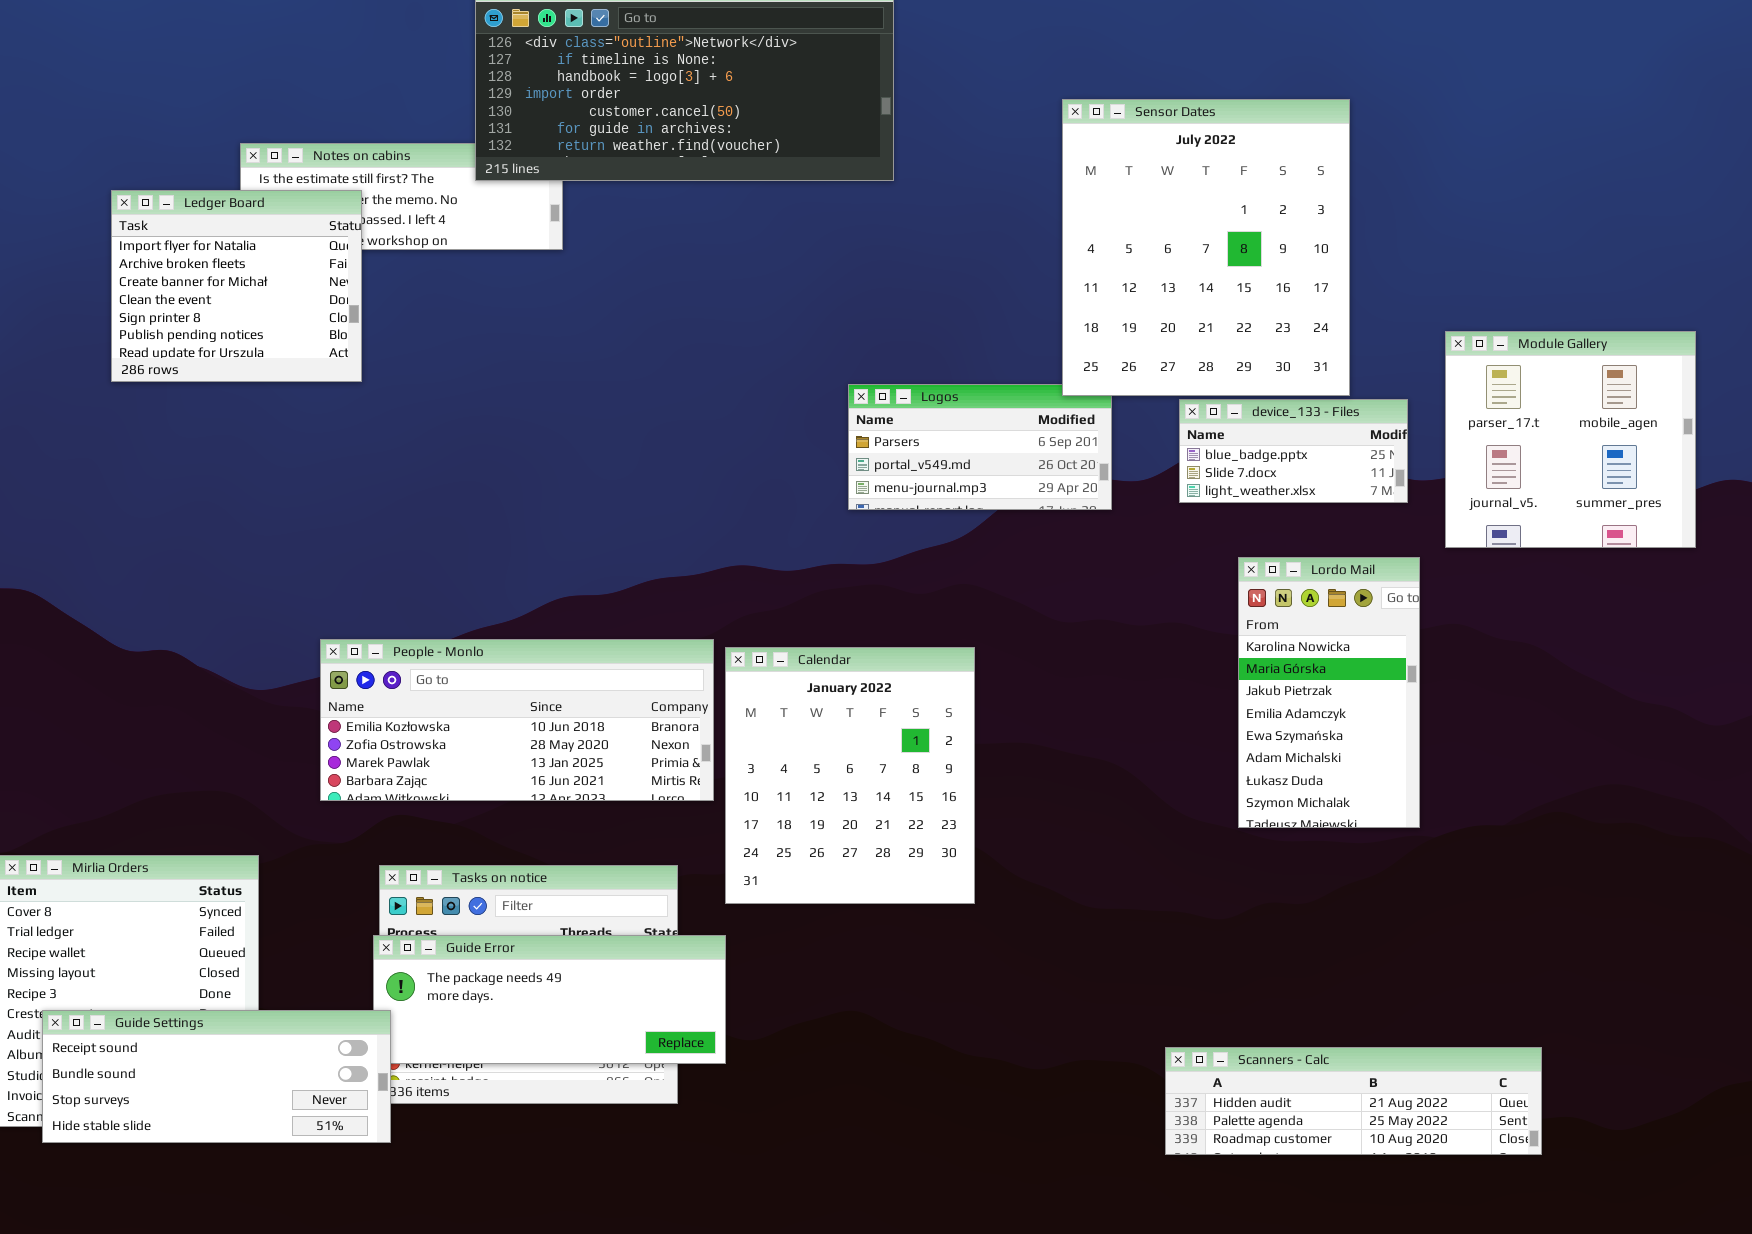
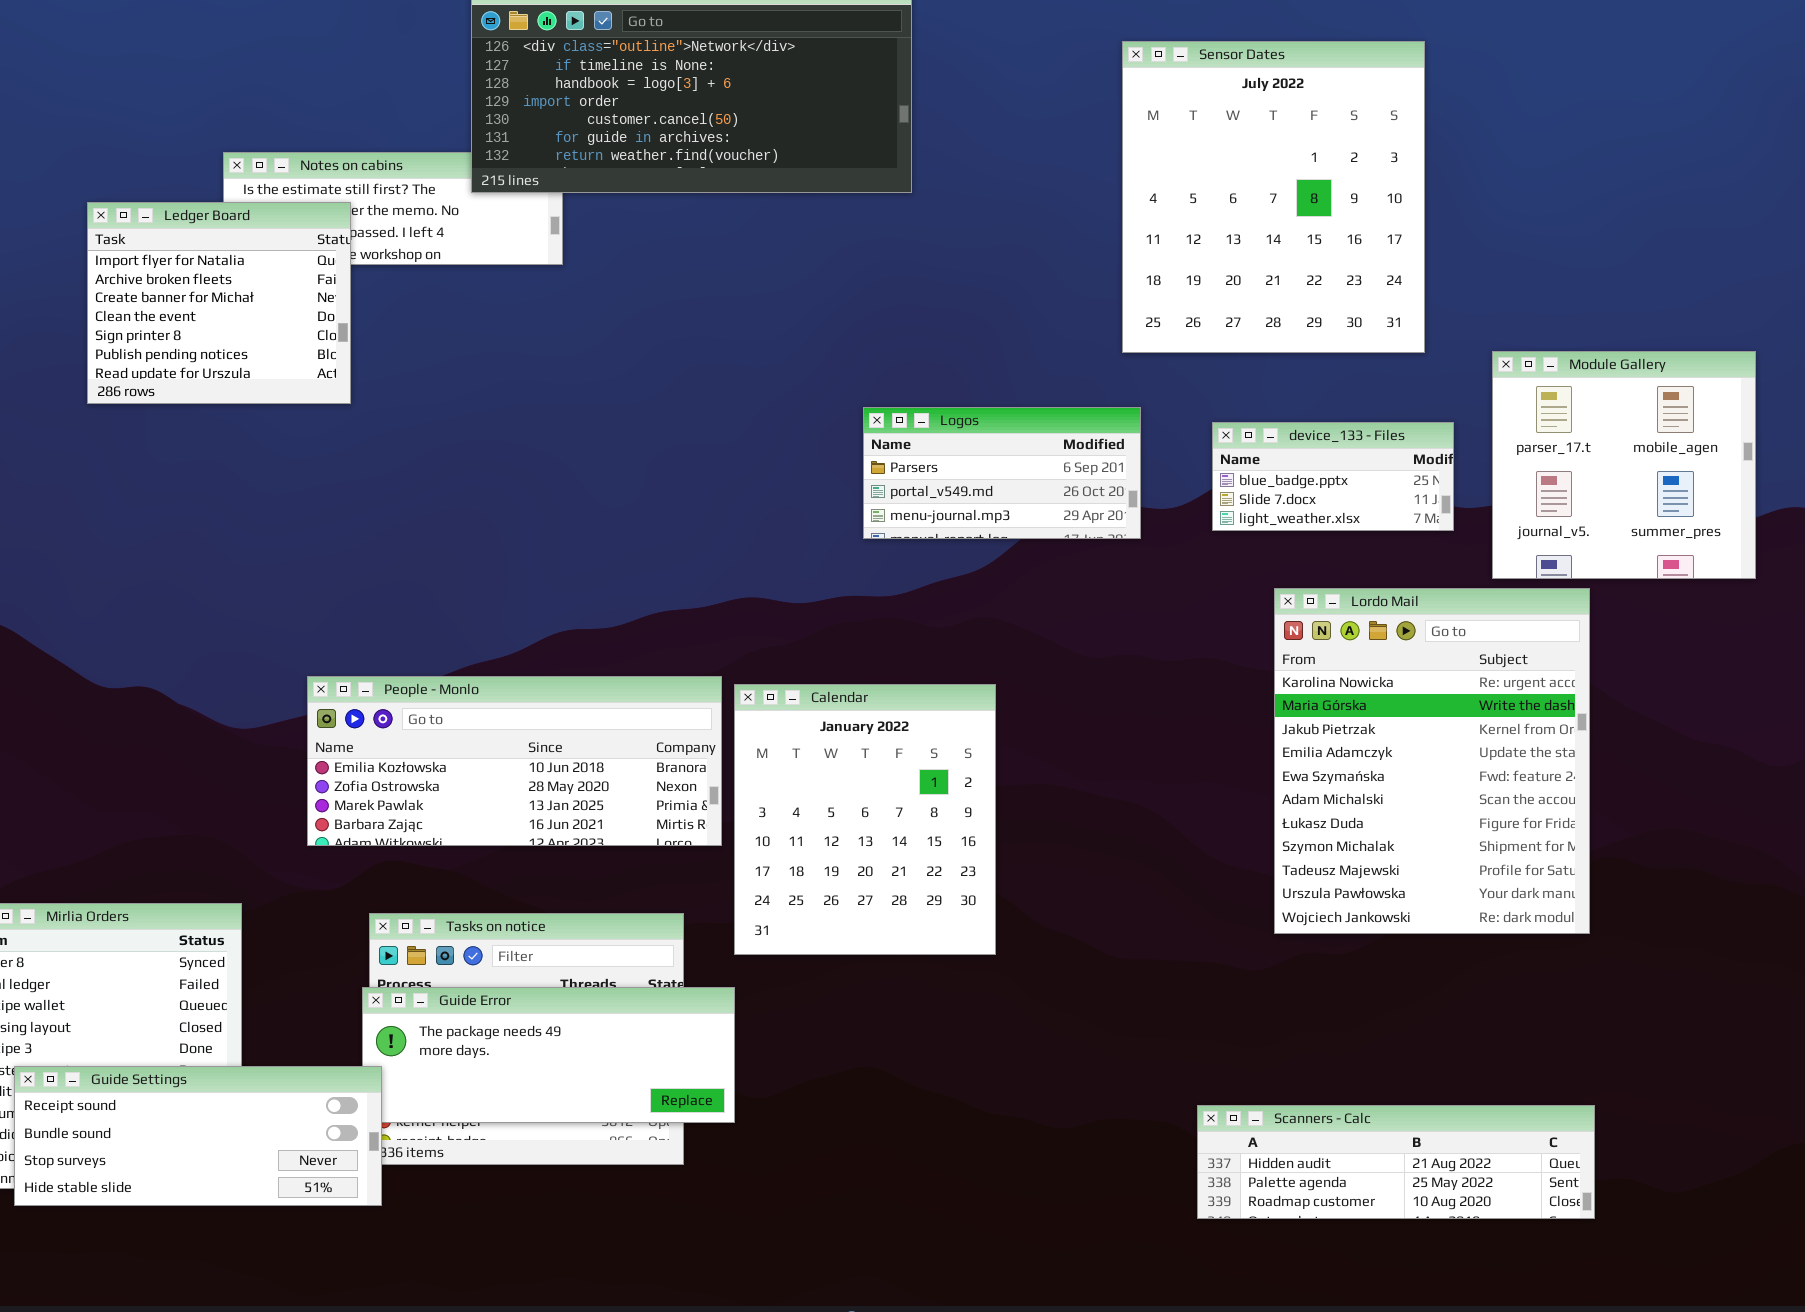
Sensor Dates: [1062,99,1350,396] -> [1122,41,1425,353], moved
Lordo Mail: [1238,557,1420,828] -> [1274,588,1590,934], resized

